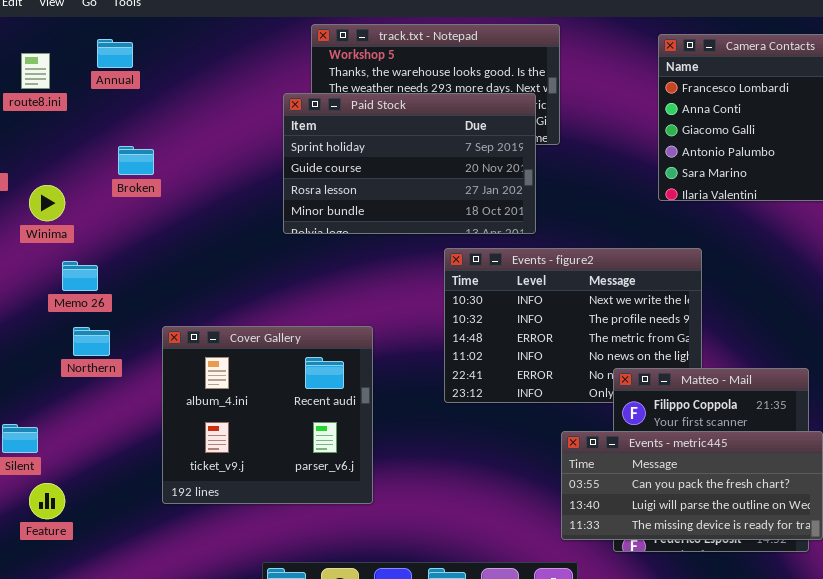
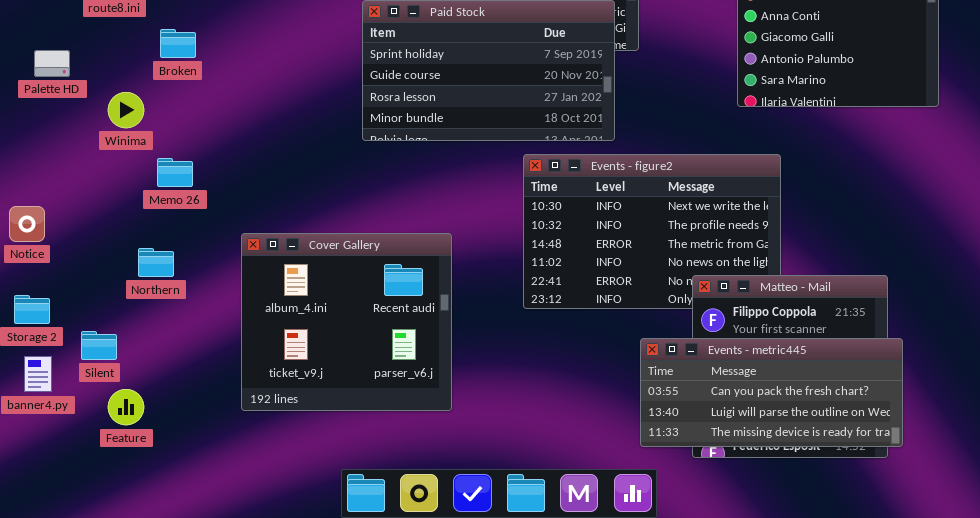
Broken: [118,146,154,175] -> [160,29,196,58], moved
Memo 26: [62,261,98,291] -> [157,158,193,187], moved
Northern: [73,327,110,356] -> [138,248,174,277], moved

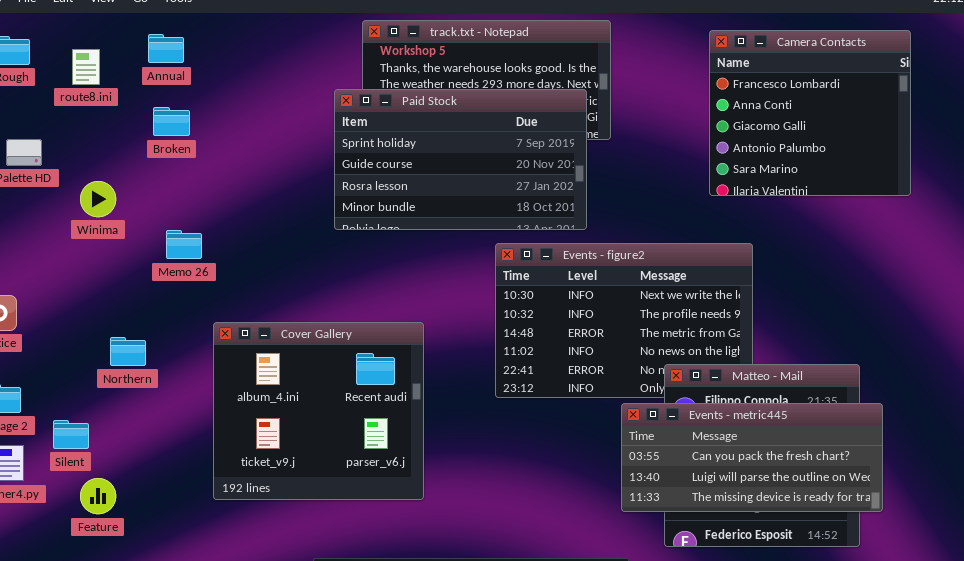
Broken: [160,29,196,58] -> [153,107,190,136], moved
Memo 26: [157,158,193,187] -> [166,230,202,259], moved
Events - metric445: [640,338,903,447] -> [621,403,883,512], moved

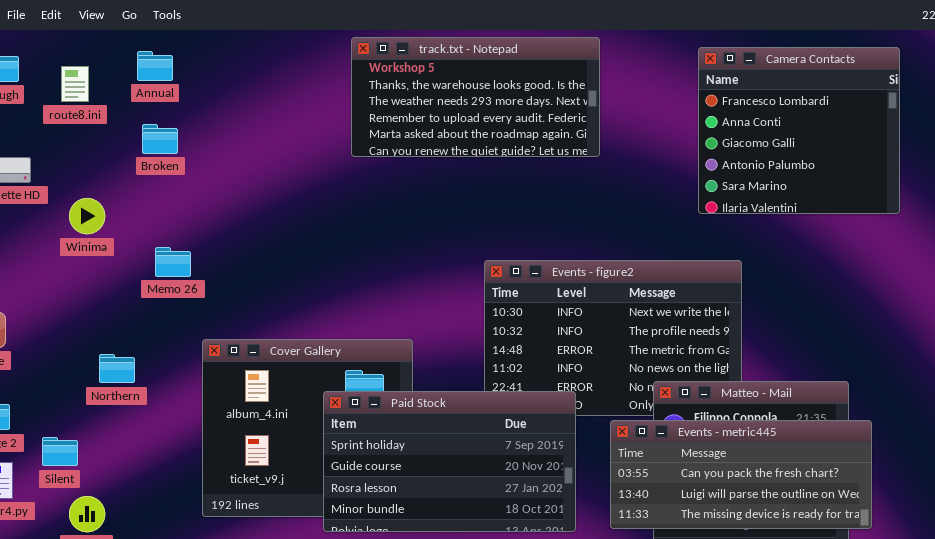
Paid Stock: [334,89,587,230] -> [323,391,576,532], moved

